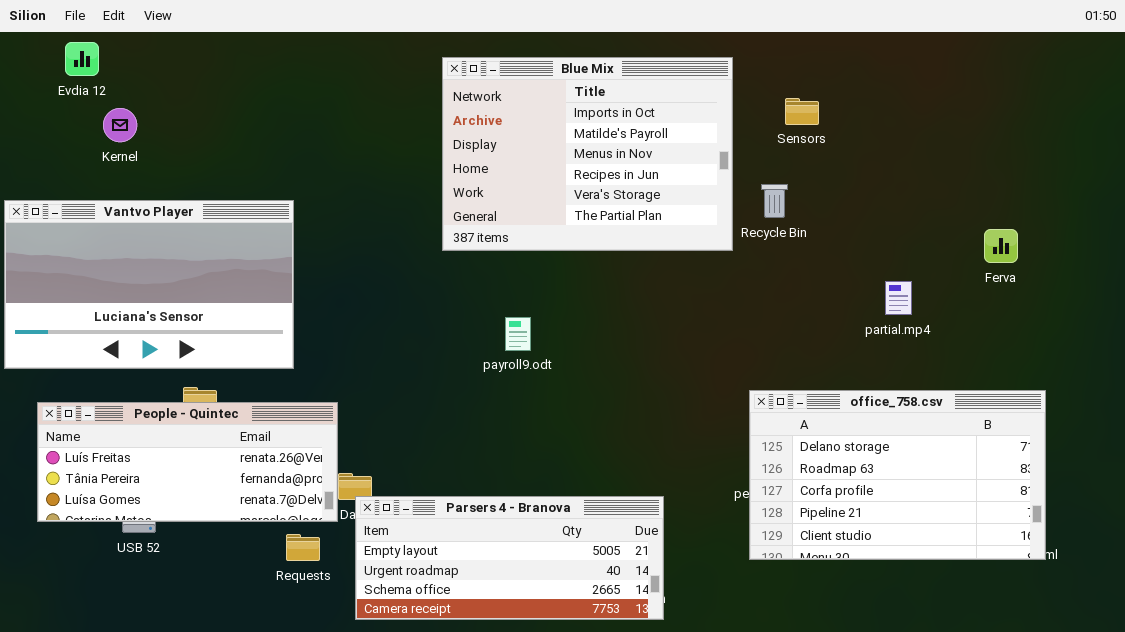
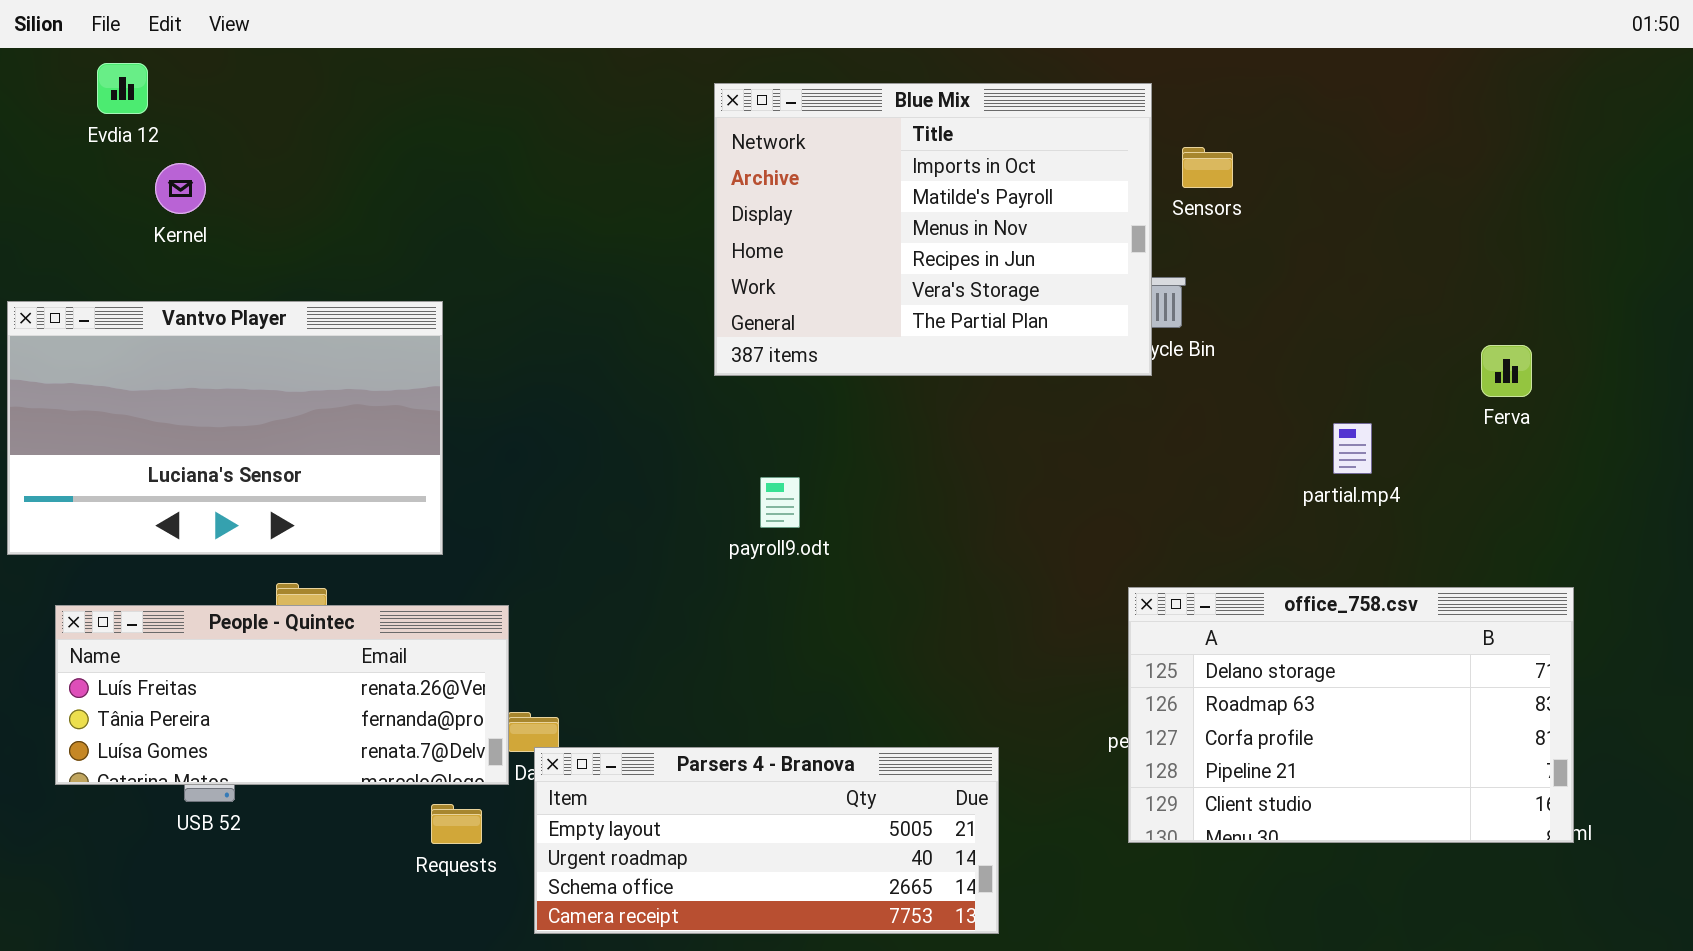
Blue Mix: [442,57,733,251] -> [714,83,1152,376], moved

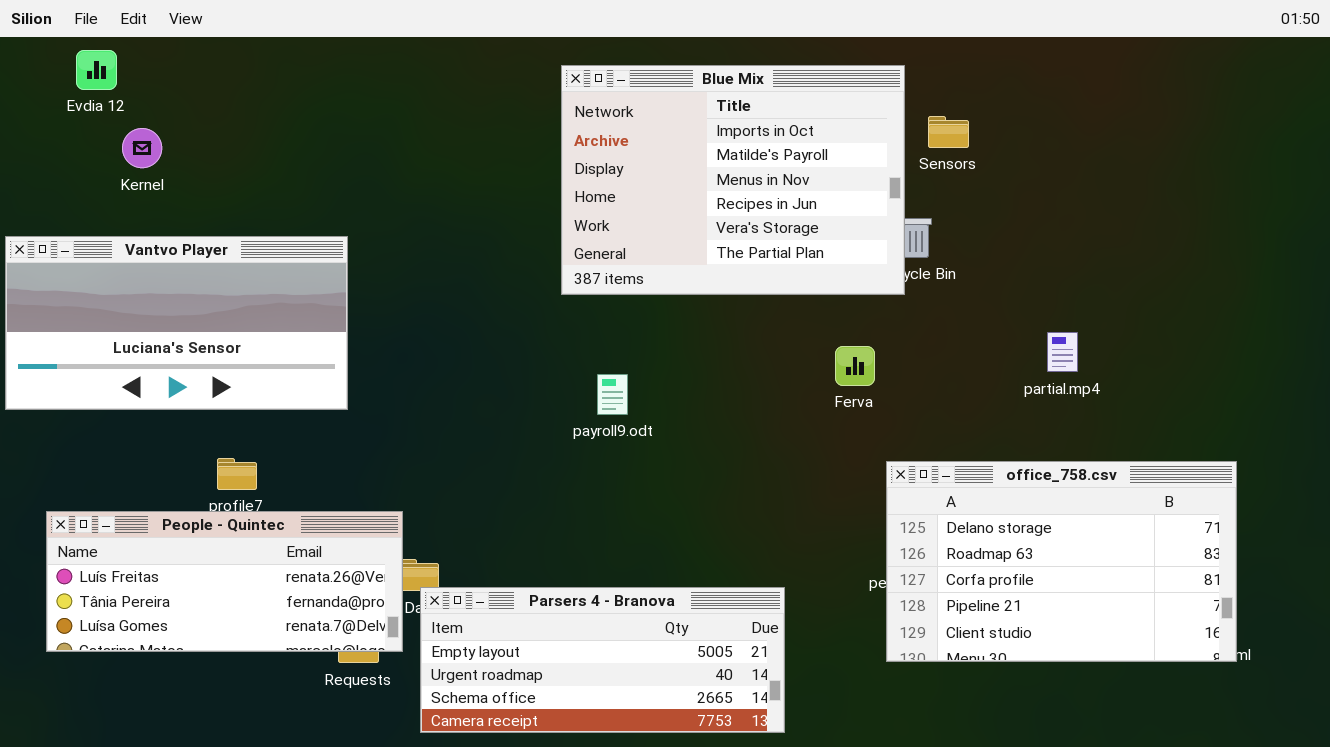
Vantvo Player: [7,301,443,555] -> [5,236,348,410], resized
Ferva: [1481,345,1532,397] -> [835,346,875,386], moved
People - Quintec: [55,605,509,785] -> [46,511,403,652], moved

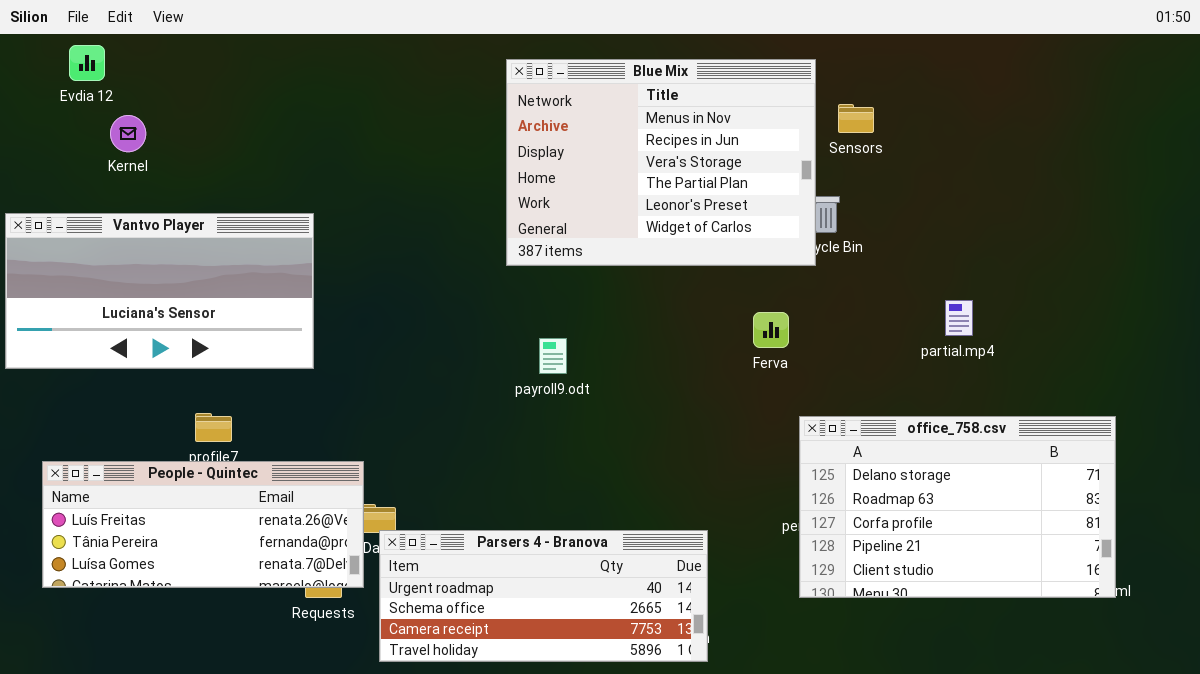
Blue Mix: [561,65,905,295] -> [506,59,816,266], scrolled down 2 rows
Parsers 4 - Branova: [420,587,785,733] -> [379,530,708,662], scrolled down 1 row

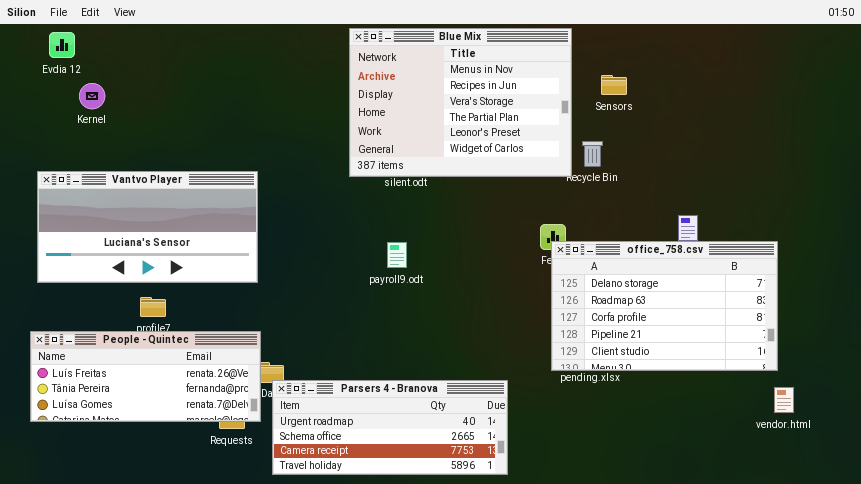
Blue Mix: [506,59,816,266] -> [349,28,572,177], moved
Vantvo Player: [5,213,314,369] -> [37,171,258,283], moved
office_758.csv: [799,416,1116,598] -> [551,241,778,371], moved

